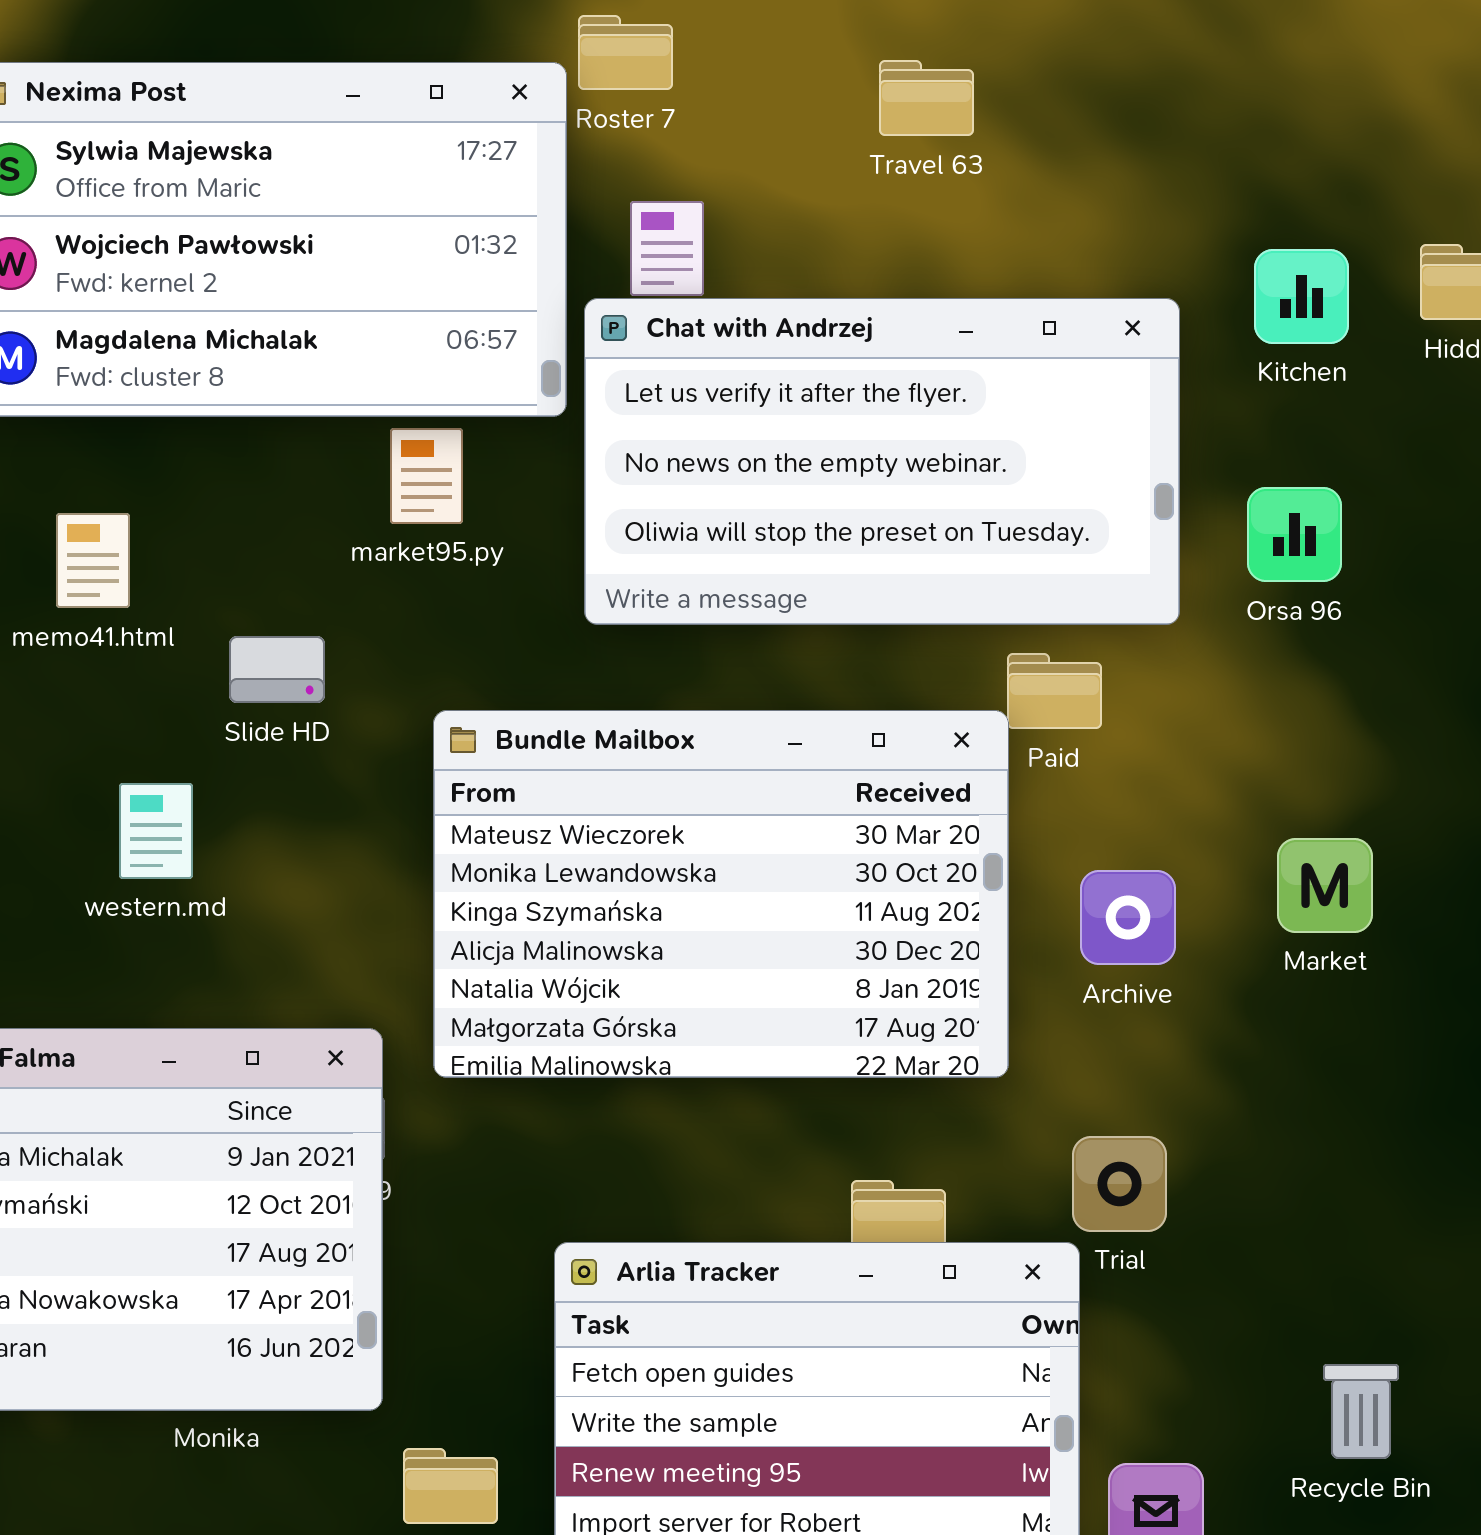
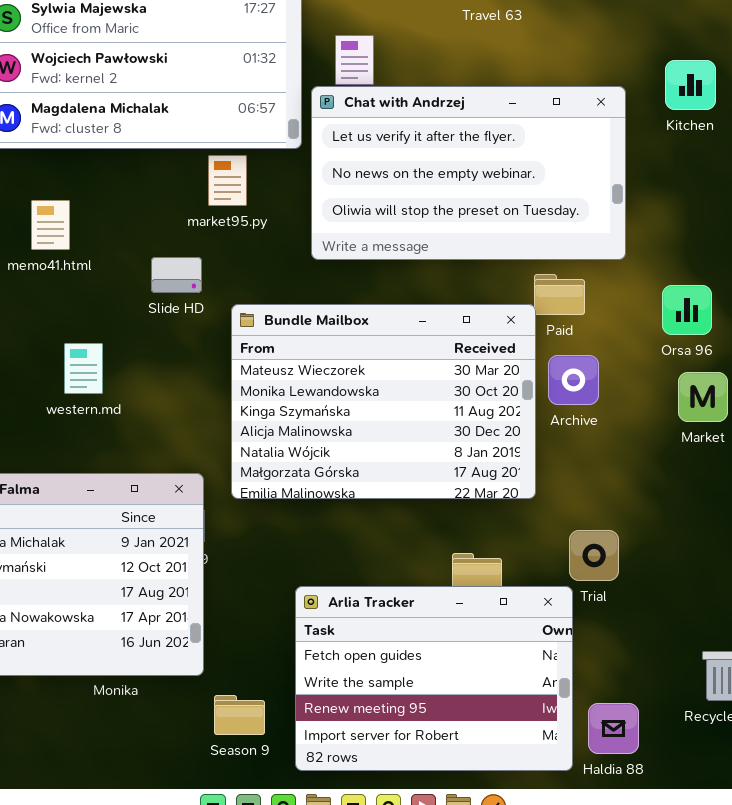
Orsa 96: [1247,487,1342,582] -> [662,285,712,335], moved
Slide HD: [229,636,325,703] -> [151,257,202,293], moved
Archive: [1080,870,1176,965] -> [548,355,599,405], moved

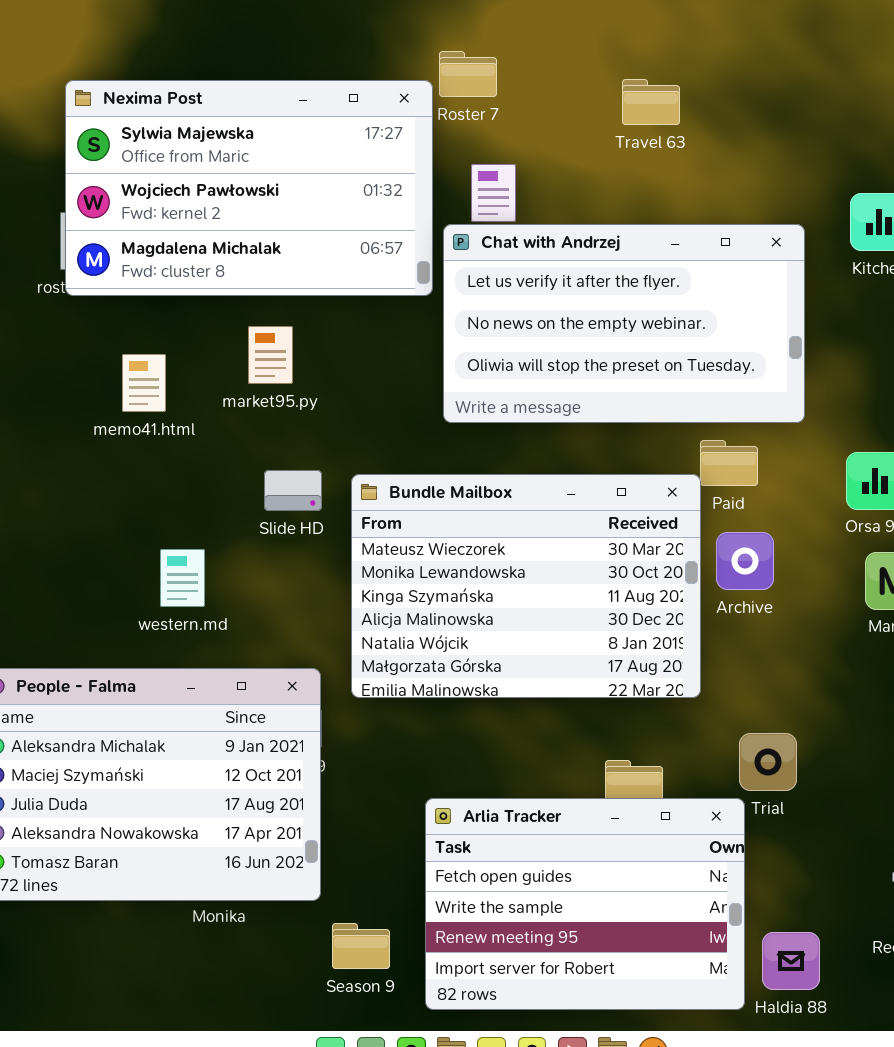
market95.py: [208,155,247,206] -> [248,326,293,384], moved
Slide HD: [151,257,202,293] -> [264,470,322,511], moved
western.md: [64,343,103,394] -> [160,549,205,607], moved

